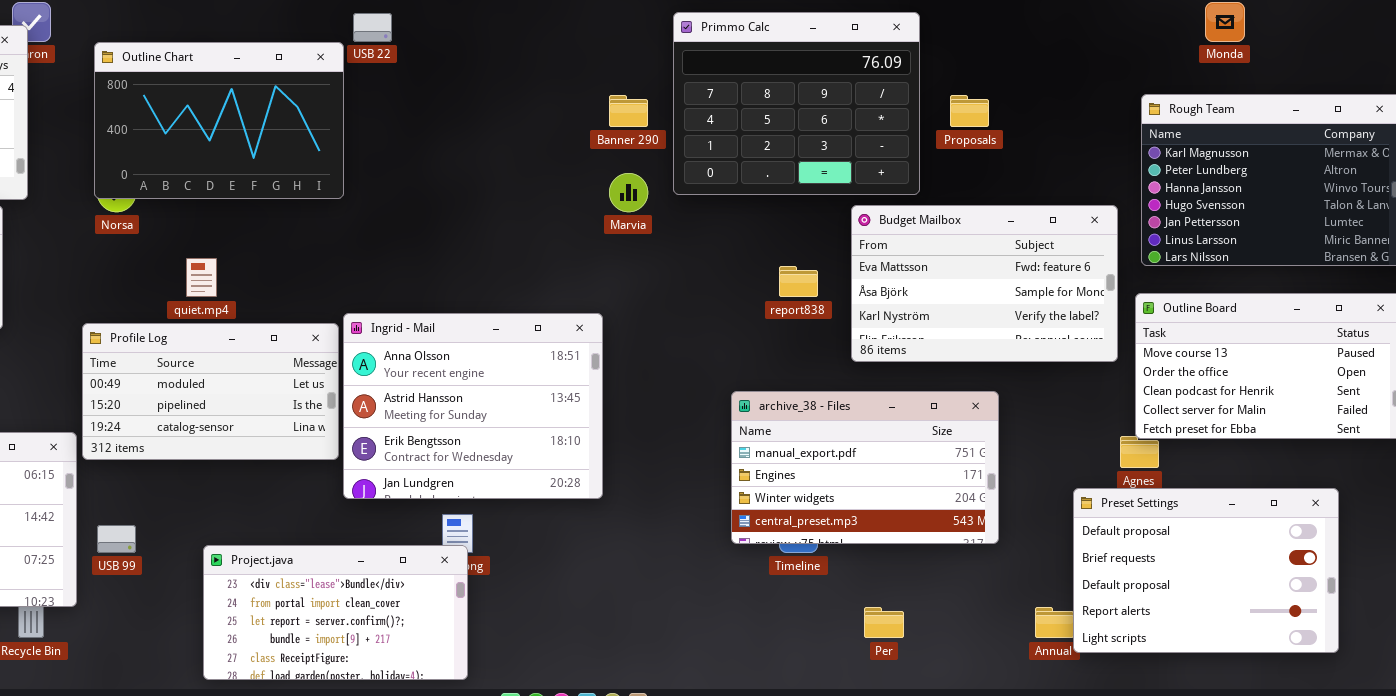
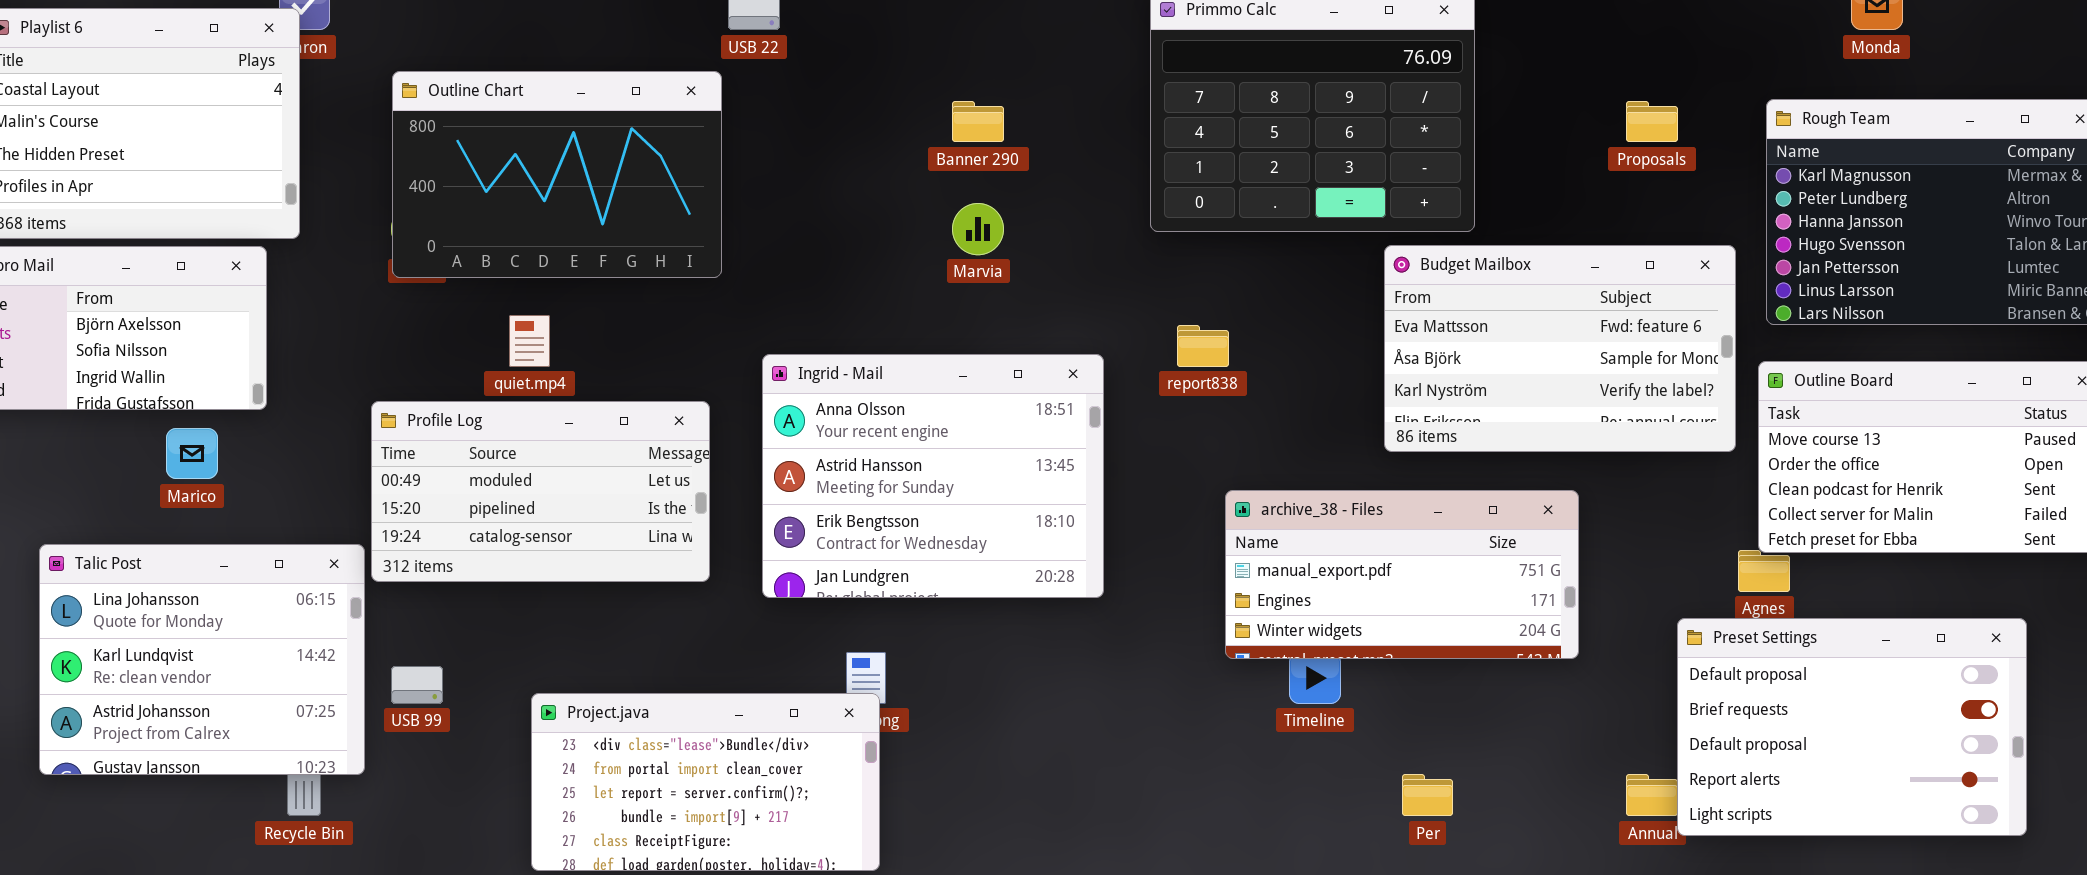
Outline Chart: [94,42,344,199] -> [392,71,722,278], moved
Banner 290: [609,95,648,127] -> [952,101,1004,142], moved
Proposals: [950,95,989,127] -> [1626,101,1678,142], moved
Marvia: [609,173,648,212] -> [952,203,1004,255], moved
report838: [779,266,818,297] -> [1177,325,1229,367], moved
Ingrid - Mail: [343,313,603,499] -> [762,354,1104,598], moved
archive_38 - Files: [731,391,999,544] -> [1225,490,1579,659], resized

